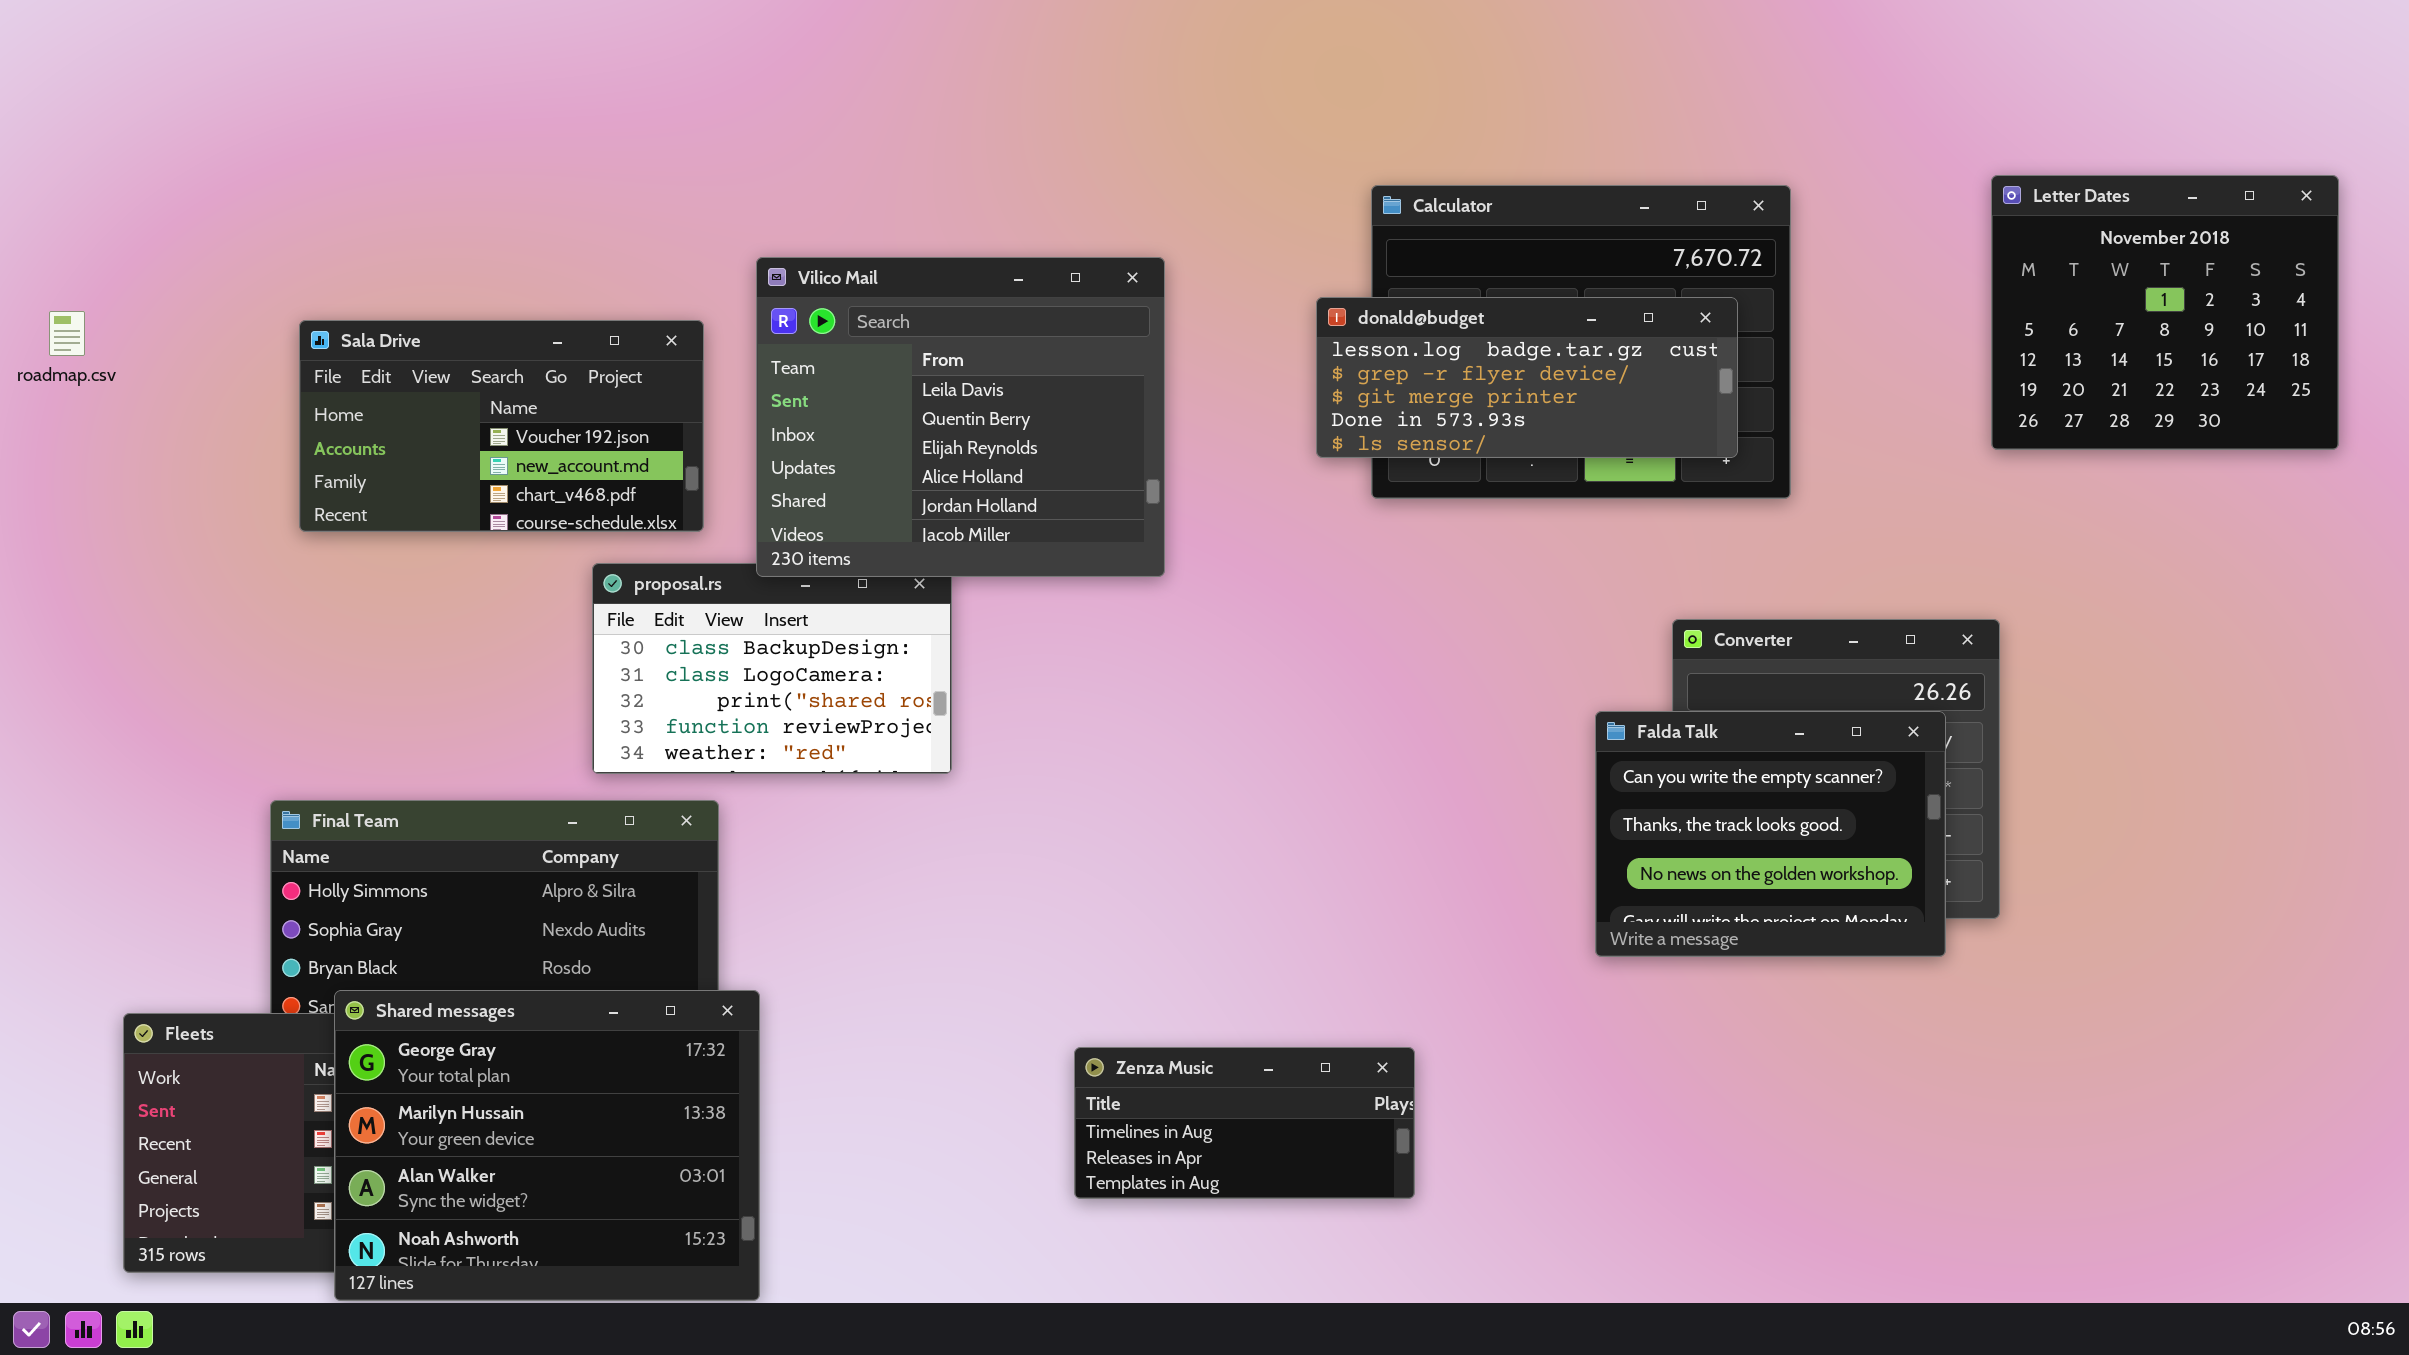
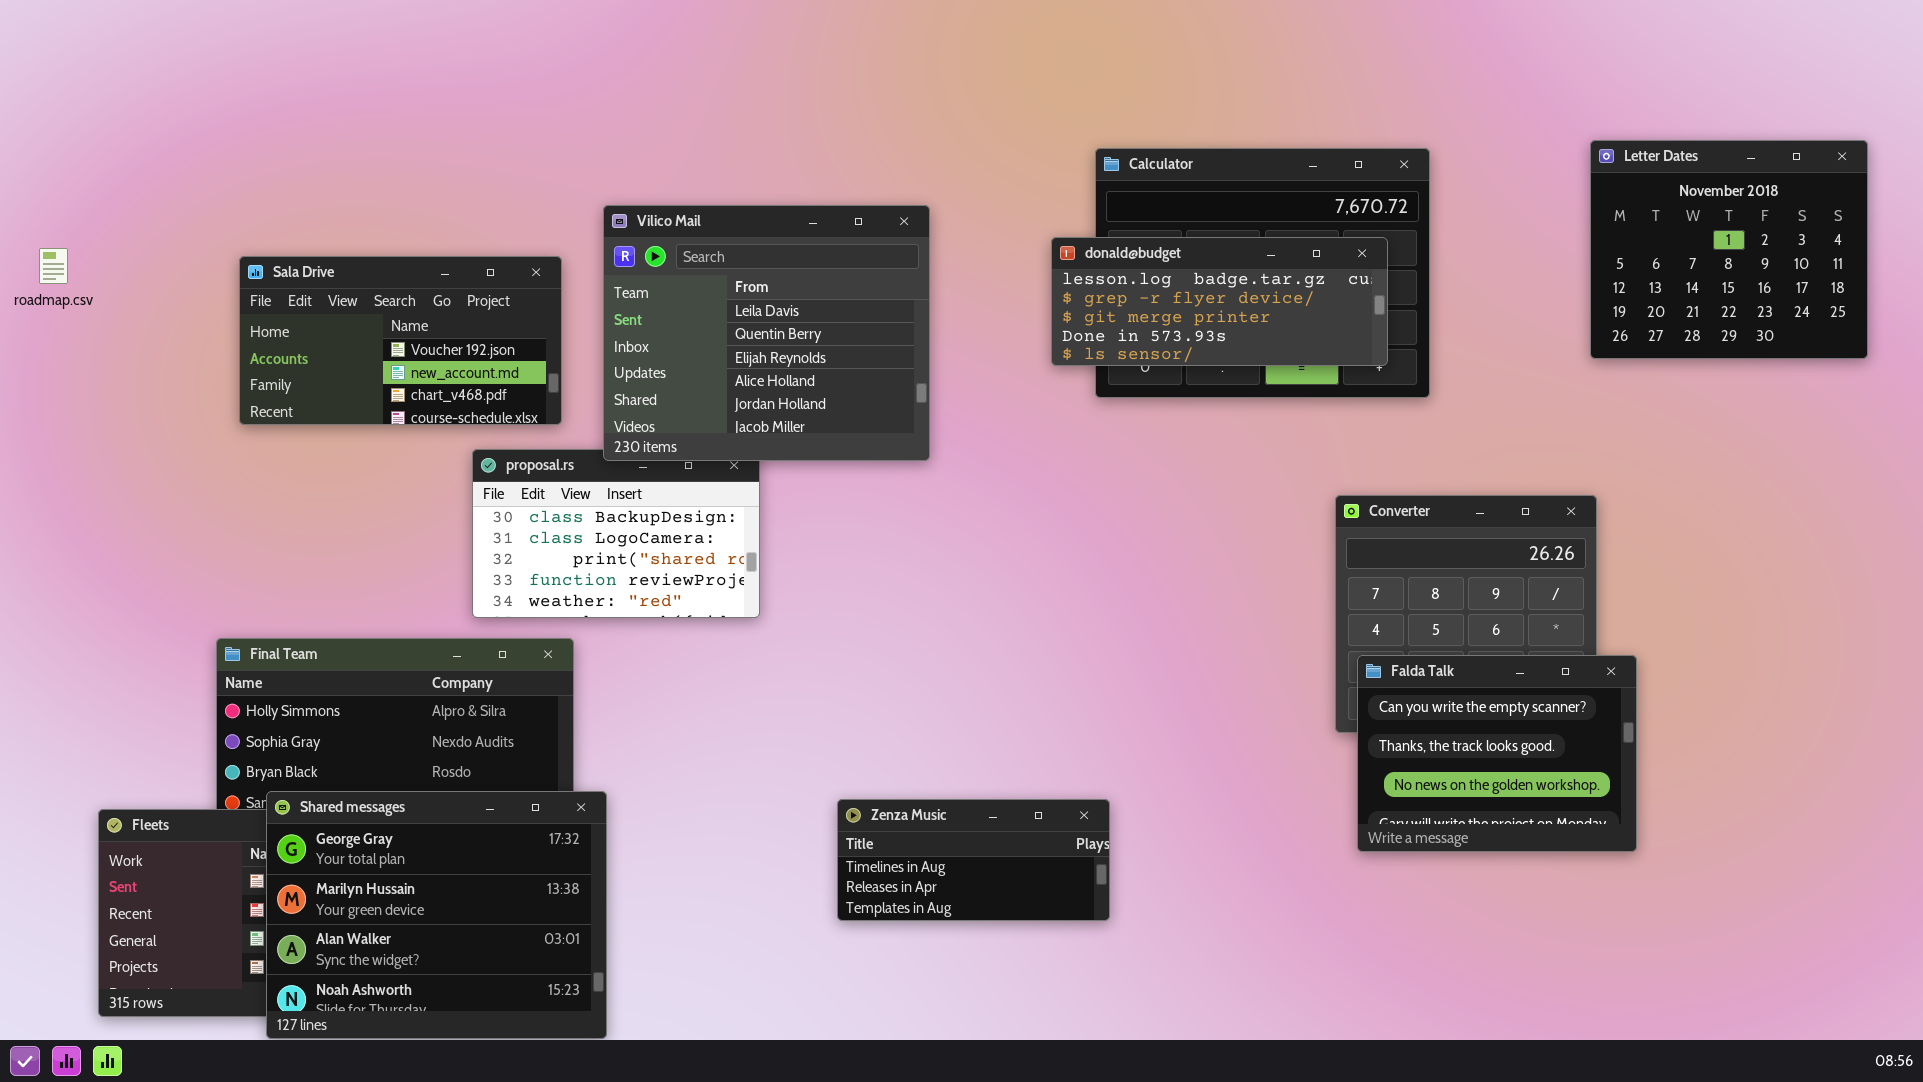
Falda Talk: [1595,711,1946,957] -> [1357,655,1637,852], moved
Zenza Music: [1074,1047,1415,1199] -> [837,799,1110,921], moved

